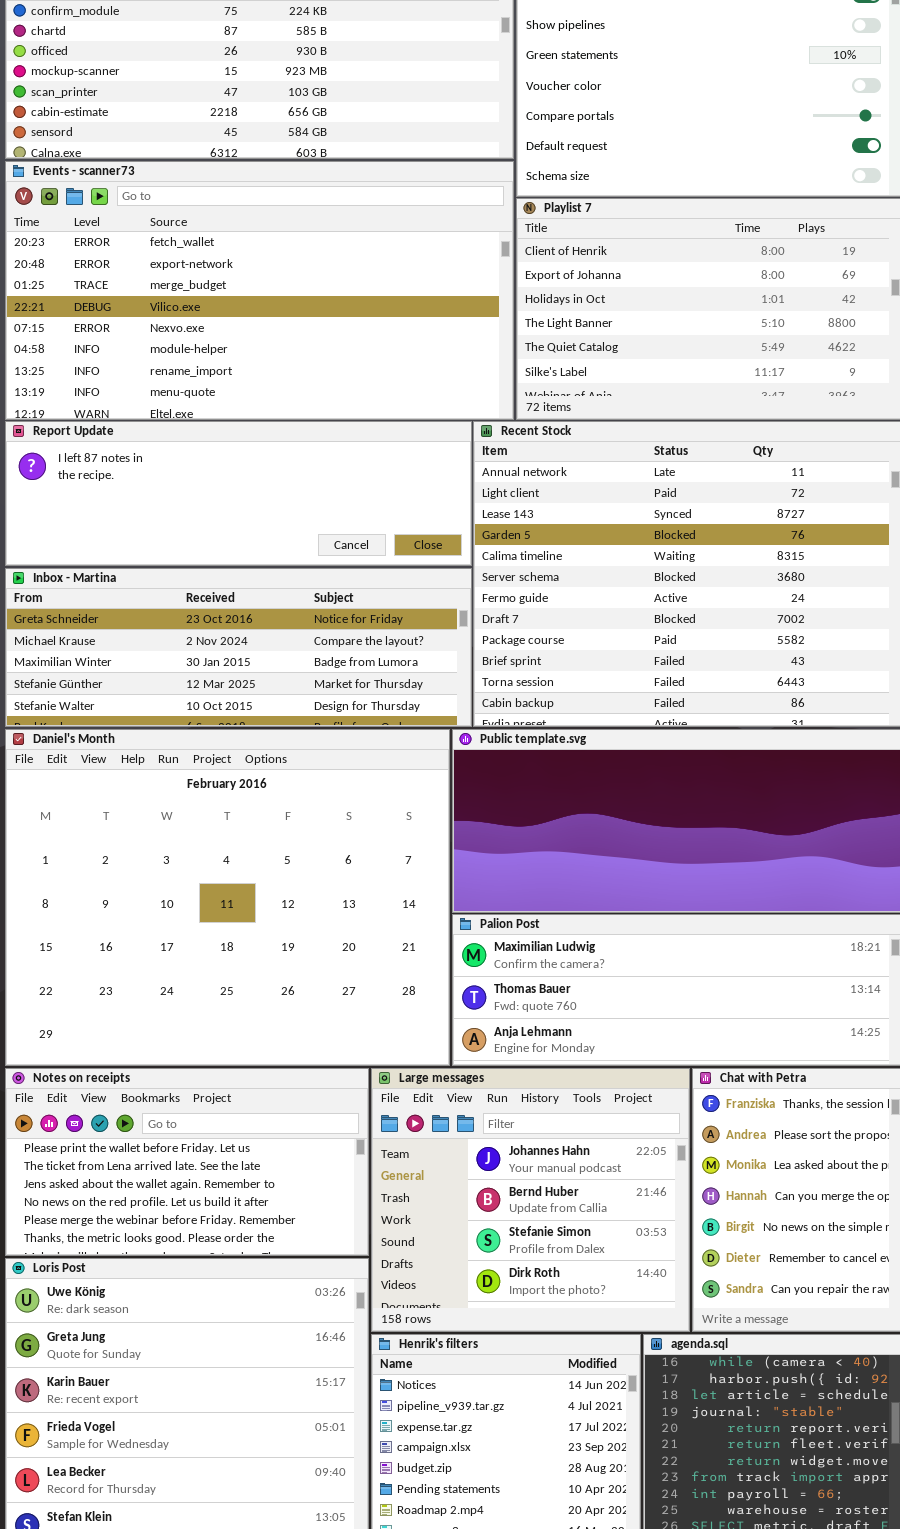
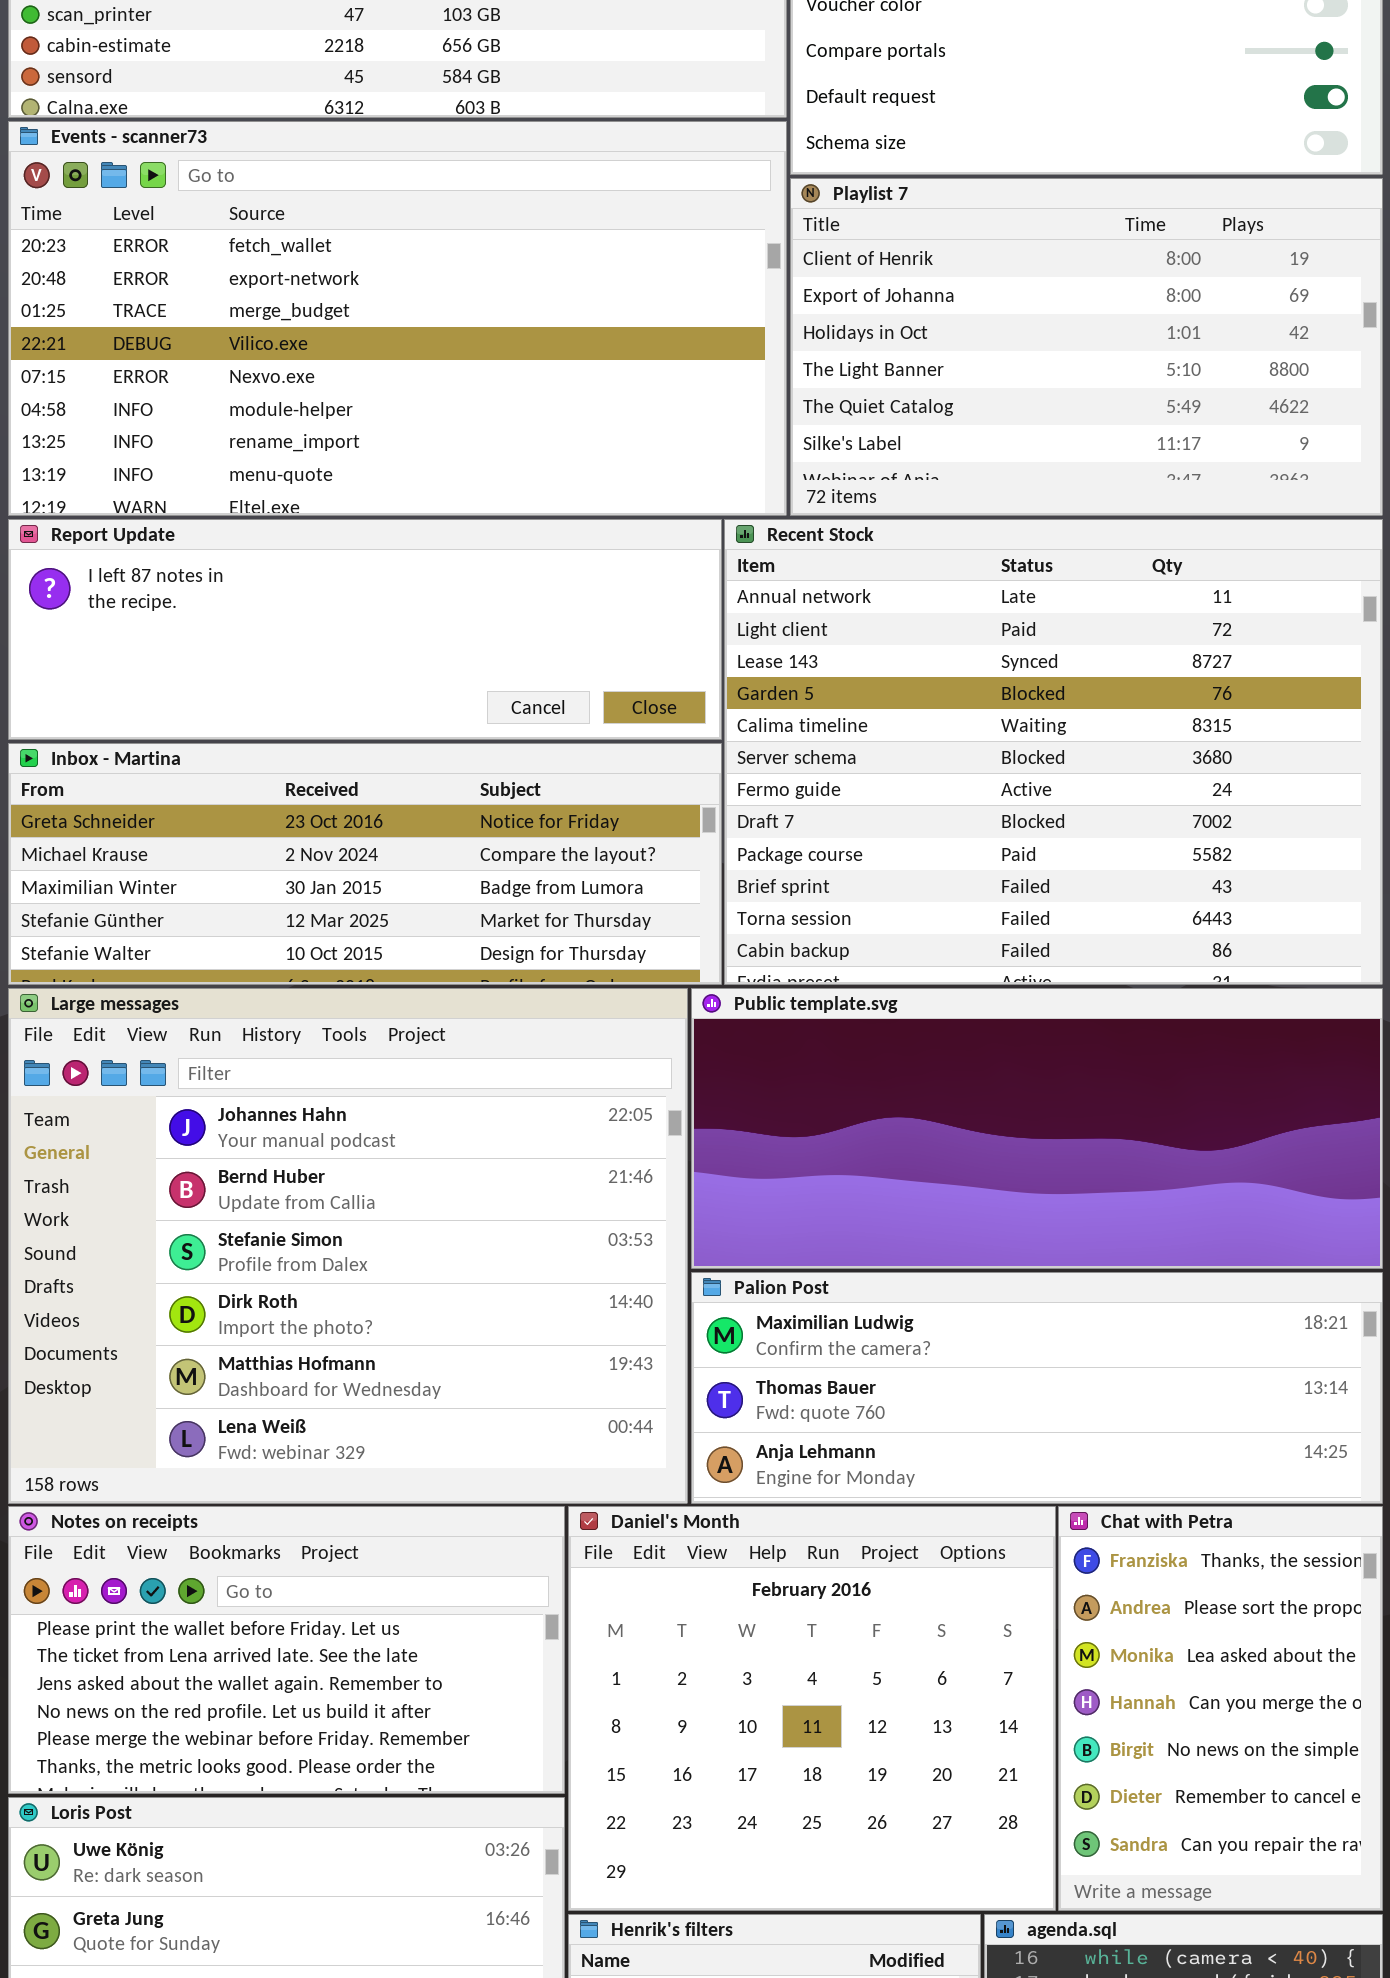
Daniel's Month: [5,729,450,1066] -> [568,1506,1056,1911], moved, resized
Large messages: [371,1068,690,1332] -> [8,988,688,1504], moved, resized

